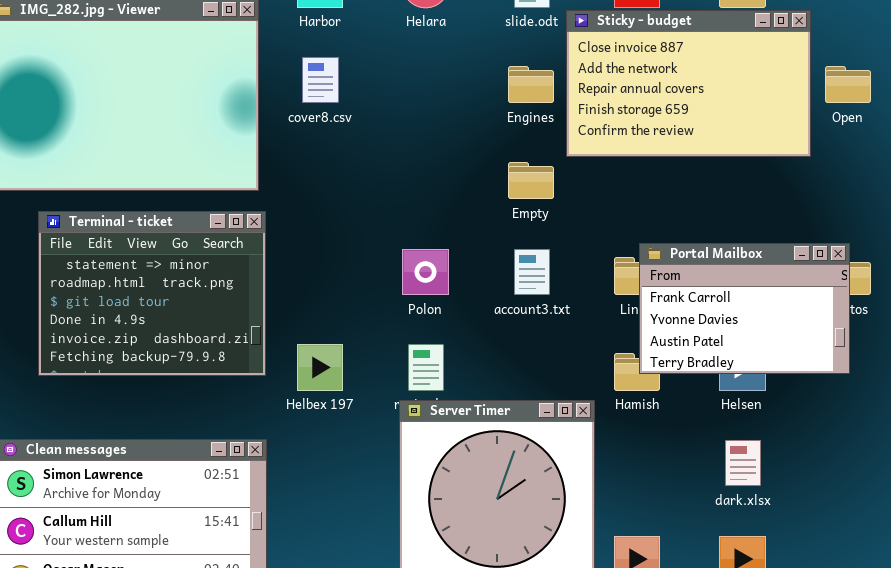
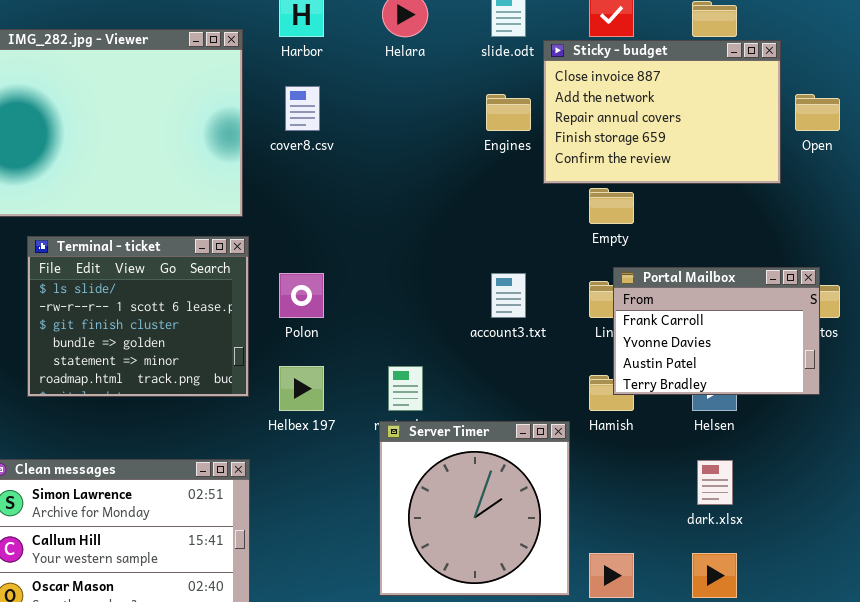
Empty: [508,162,554,199] -> [589,188,634,224], moved
Terminal - ticket: [38,211,266,376] -> [27,236,249,397], scrolled up 4 rows
Polon: [402,249,449,295] -> [279,273,324,318], moved

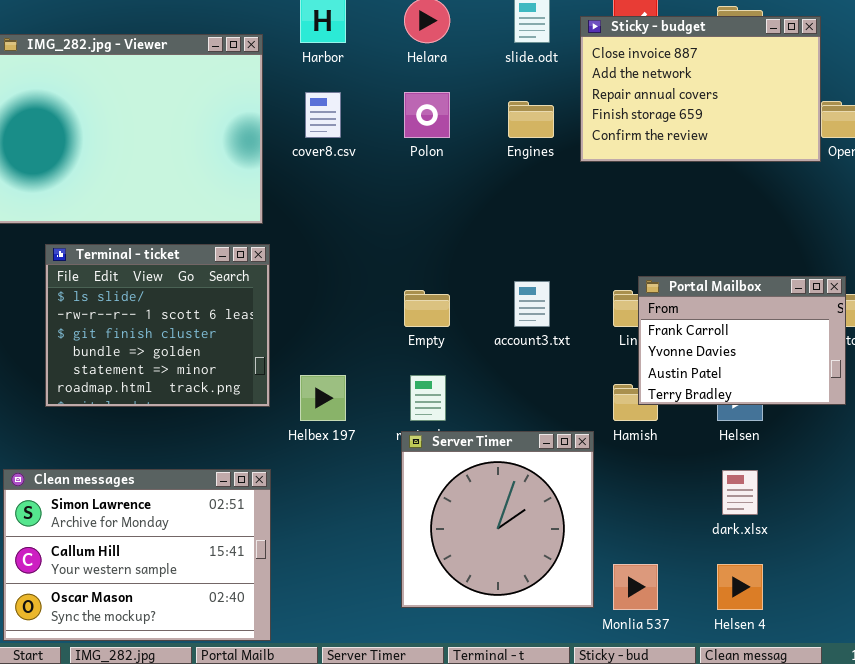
Sticky - budget: [543,40,781,184] -> [580,16,821,162], moved
Empty: [589,188,634,224] -> [404,290,450,327], moved
Polon: [279,273,324,318] -> [404,92,450,138], moved

